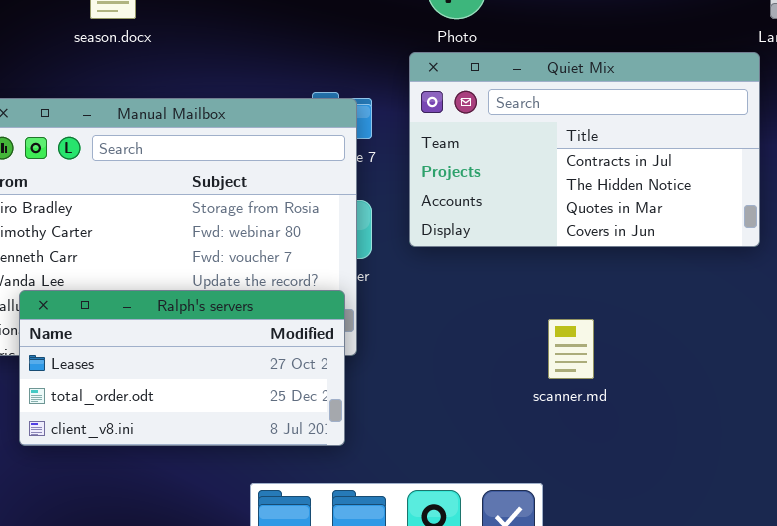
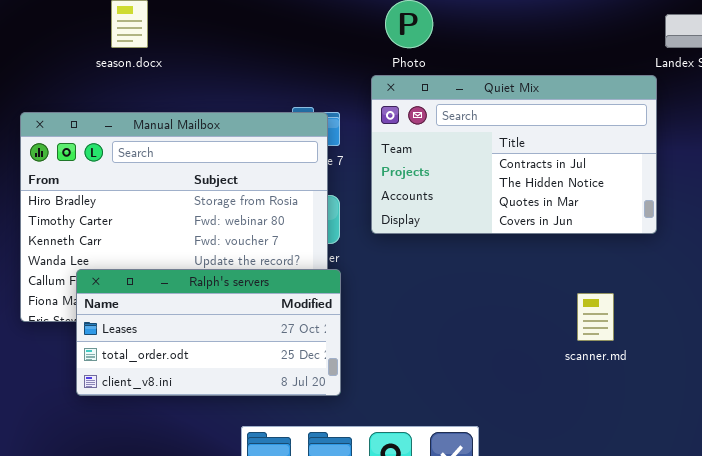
Ralph's servers: [19,290,345,446] -> [76,269,341,396], moved
scanner.md: [548,319,594,379] -> [577,293,614,341], moved

